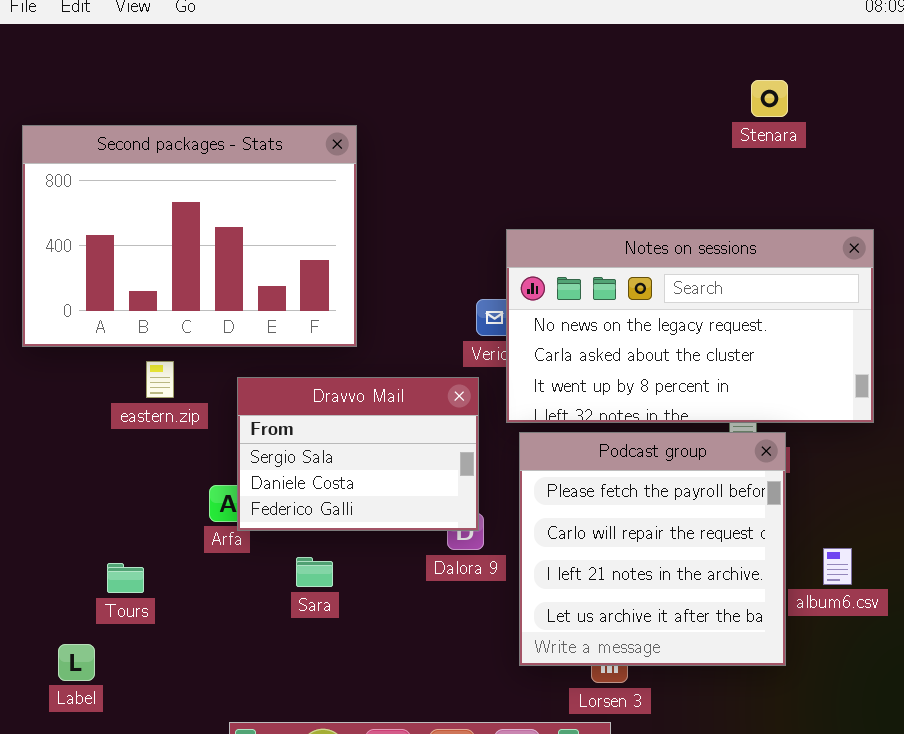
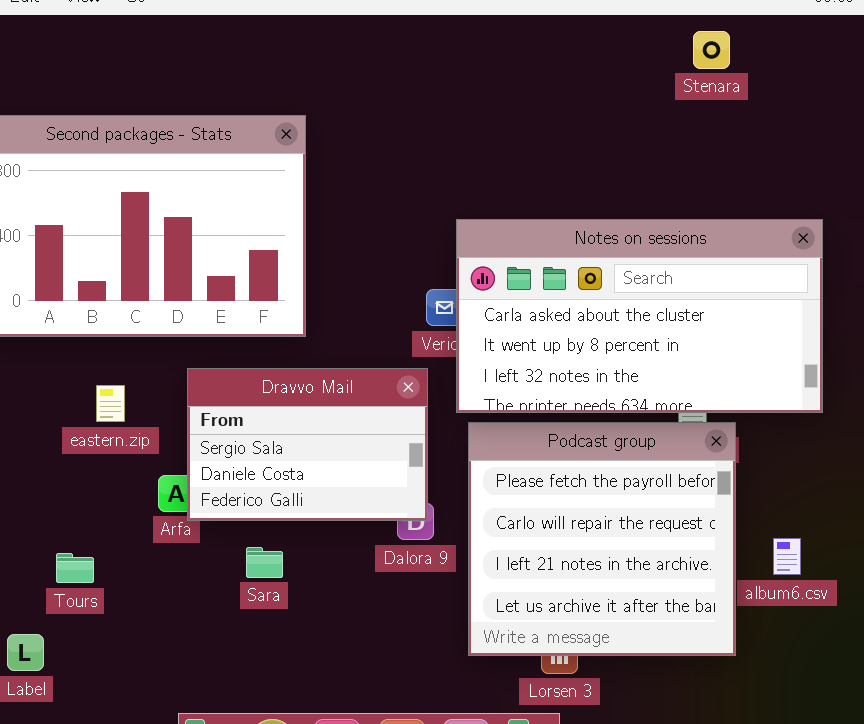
Stenara: [751,80,788,117] -> [693,31,730,69], moved
Notes on sessions: [506,229,874,423] -> [456,219,823,413], scrolled down 1 row
eastern.zip: [146,361,174,398] -> [96,385,125,422], moved

